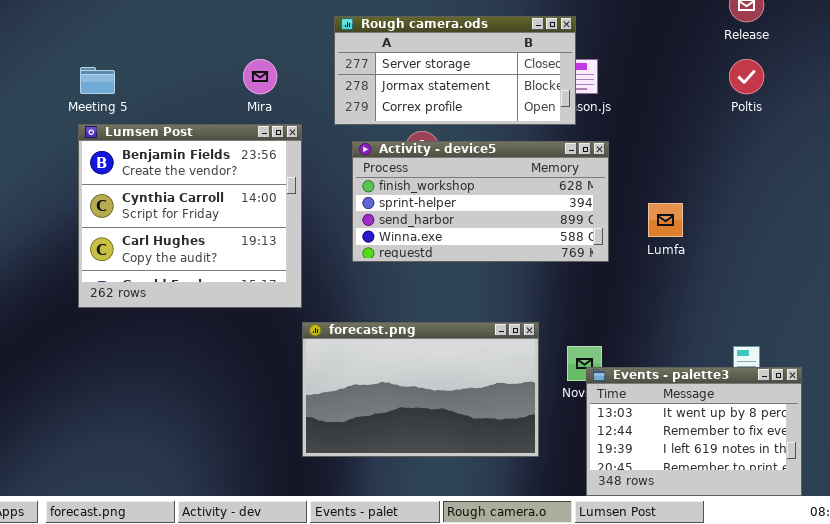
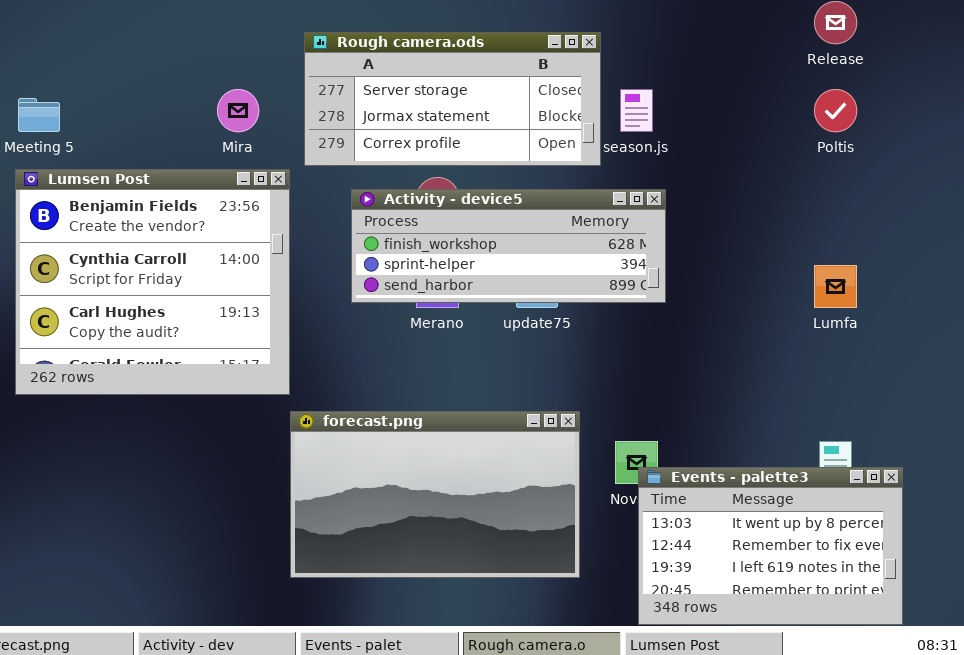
Rough camera.ods: [334,16,576,125] -> [304,32,601,166], moved
Activity - device5: [352,141,609,262] -> [351,189,666,303], resized
Lumfa: [648,203,683,237] -> [814,265,857,308], moved

